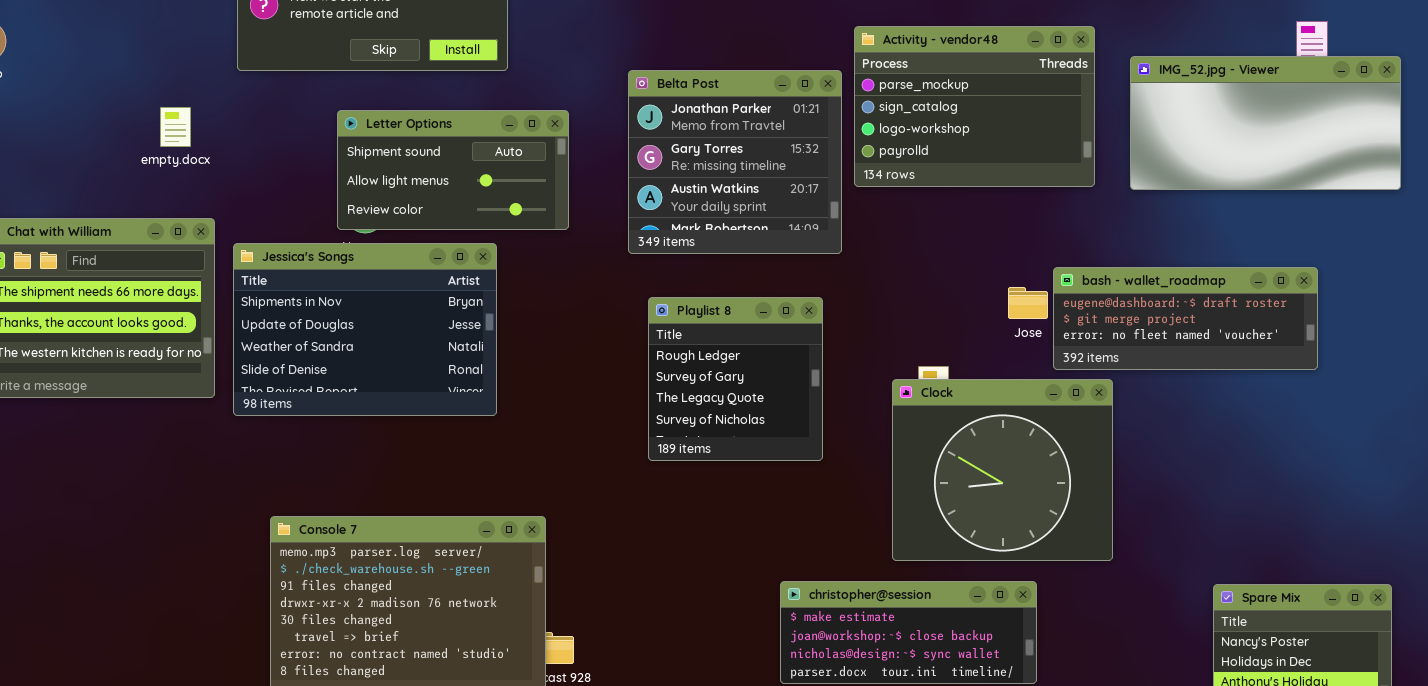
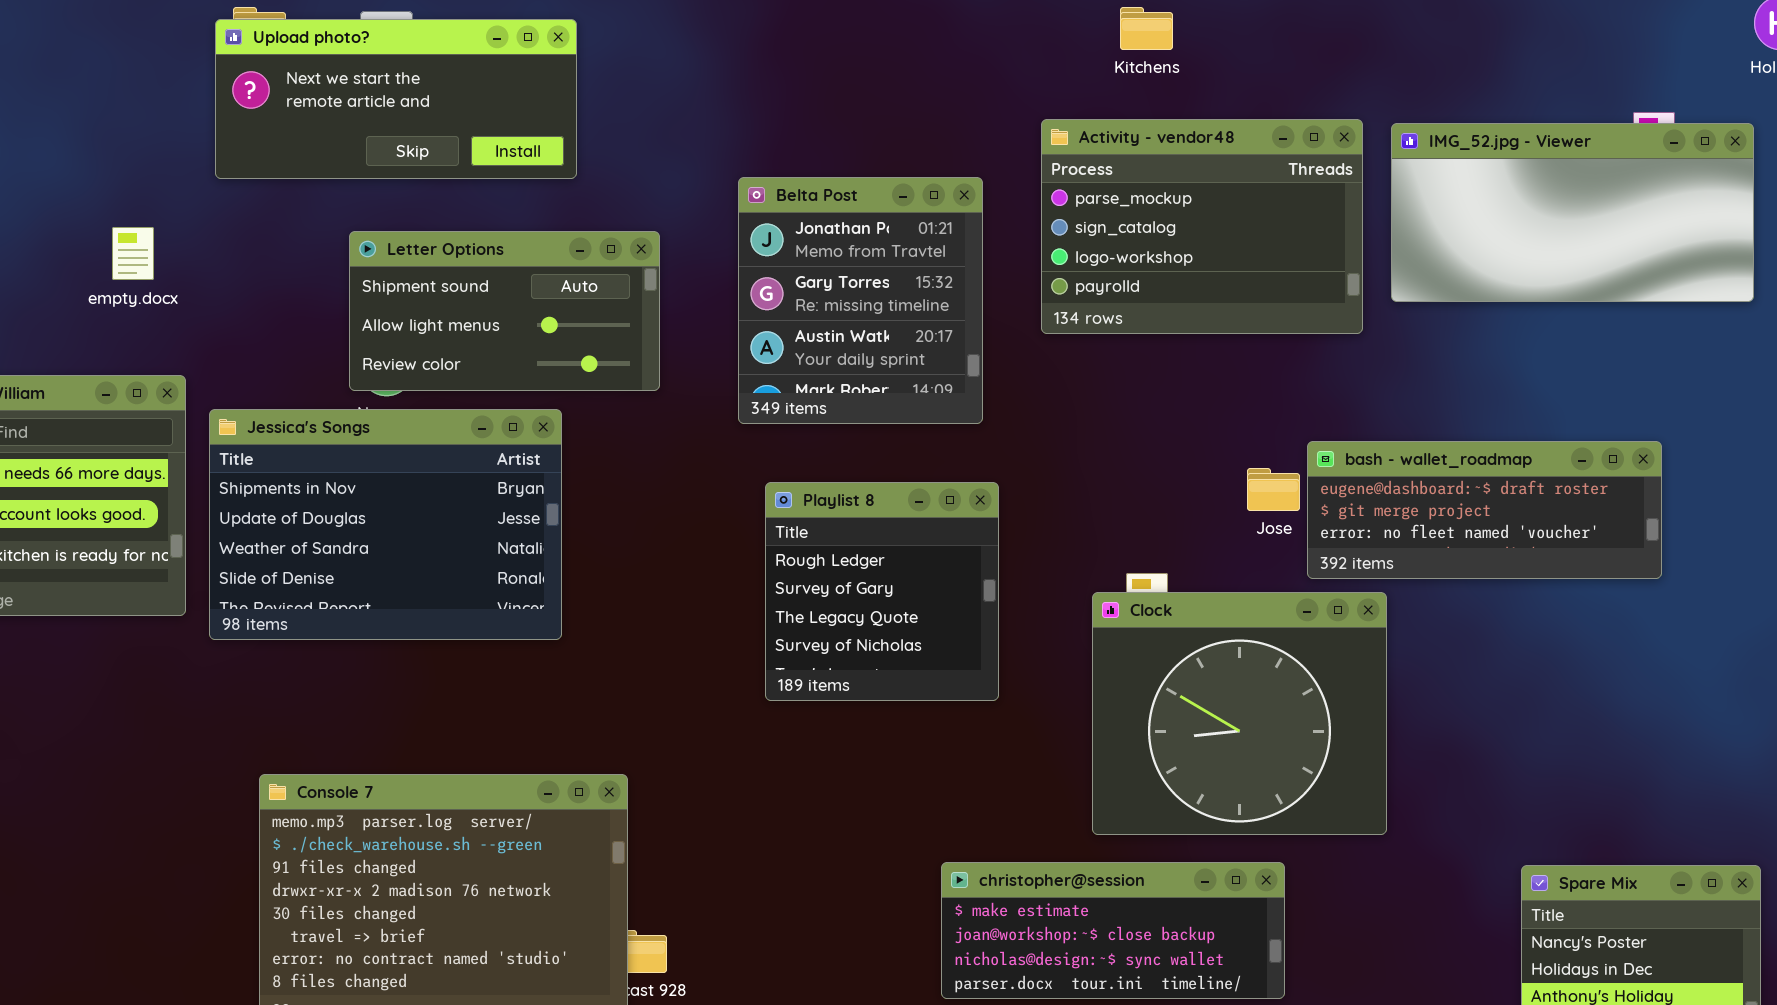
IMG_52.jpg - Viewer: [1130,56,1401,190] -> [1391,123,1754,302], moved
Belta Post: [628,70,842,254] -> [738,177,983,424], resized

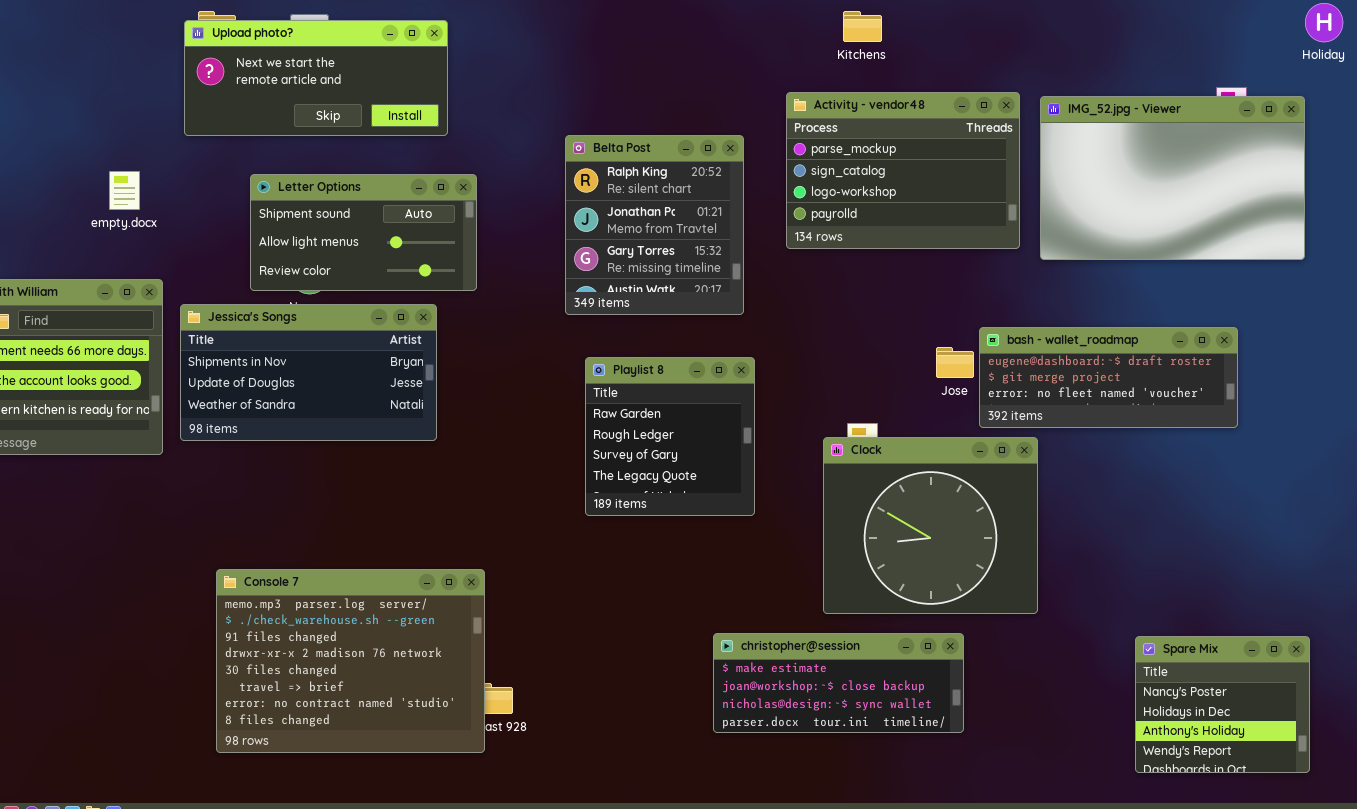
IMG_52.jpg - Viewer: [1391,123,1754,302] -> [1040,96,1305,260], resized
Belta Post: [738,177,983,424] -> [565,135,744,315], scrolled up 1 row
Letter Options: [349,231,660,391] -> [250,174,477,291], moved
Jessica's Songs: [209,409,562,640] -> [180,304,437,441], resized
Playlist 8: [765,482,999,701] -> [585,357,755,516], scrolled up 1 row

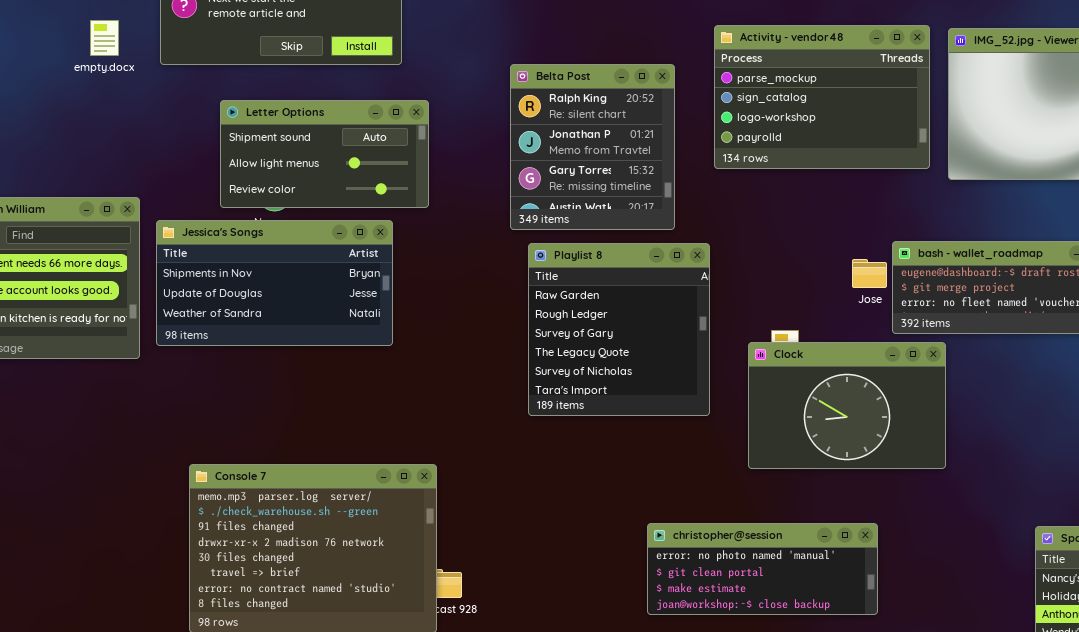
empty.docx: [109,171,140,210] -> [90,20,119,56], moved
Playlist 8: [585,357,755,516] -> [528,243,710,416], resized
Clock: [823,437,1038,614] -> [748,342,946,469], resized
christopher@session: [713,633,964,733] -> [647,523,878,615], scrolled up 2 rows

